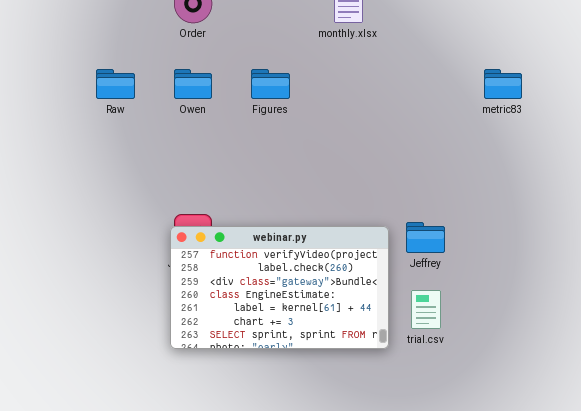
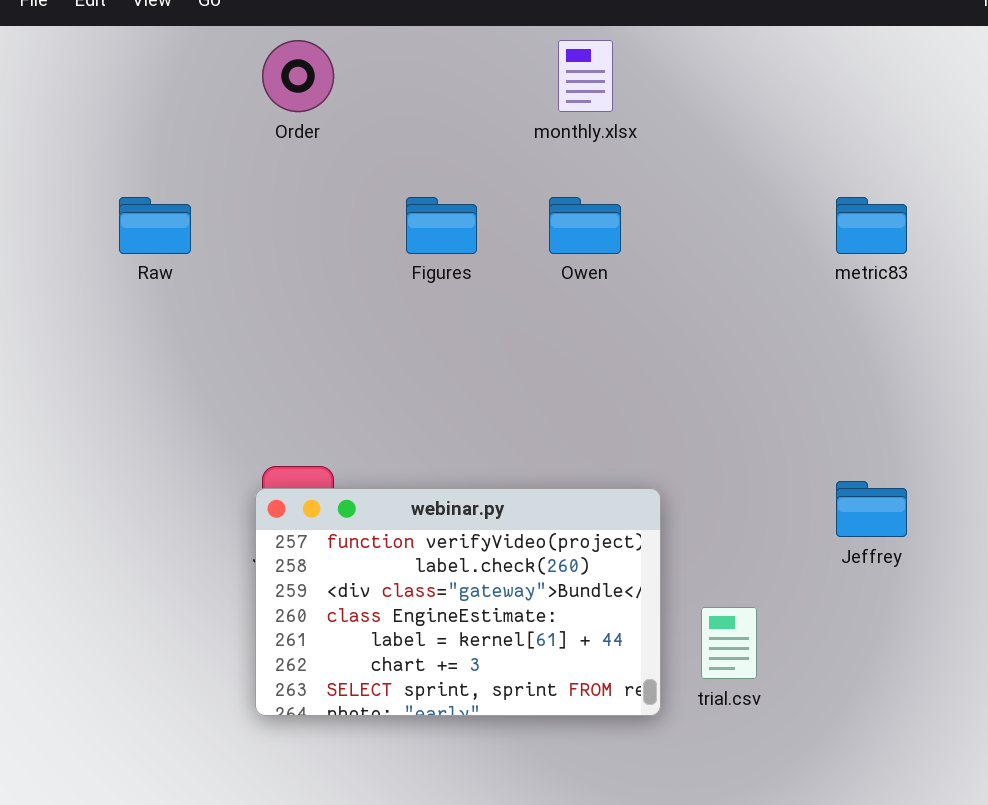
Owen: [174,69,212,99] -> [549,197,621,254], moved
Jeffrey: [406,222,445,253] -> [836,481,907,537], moved

